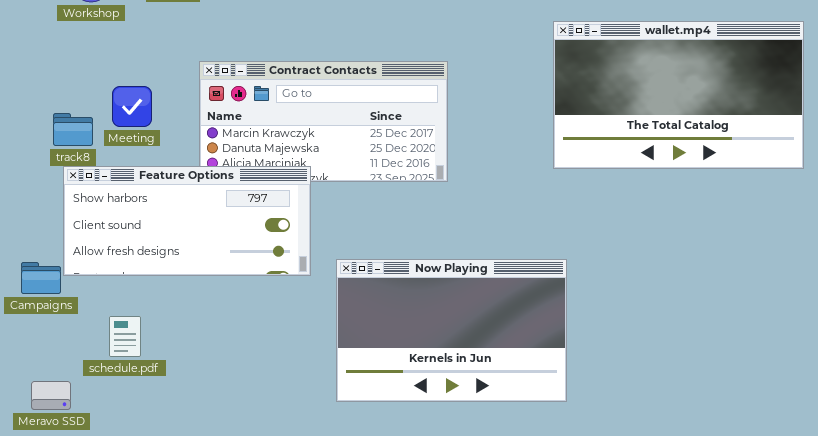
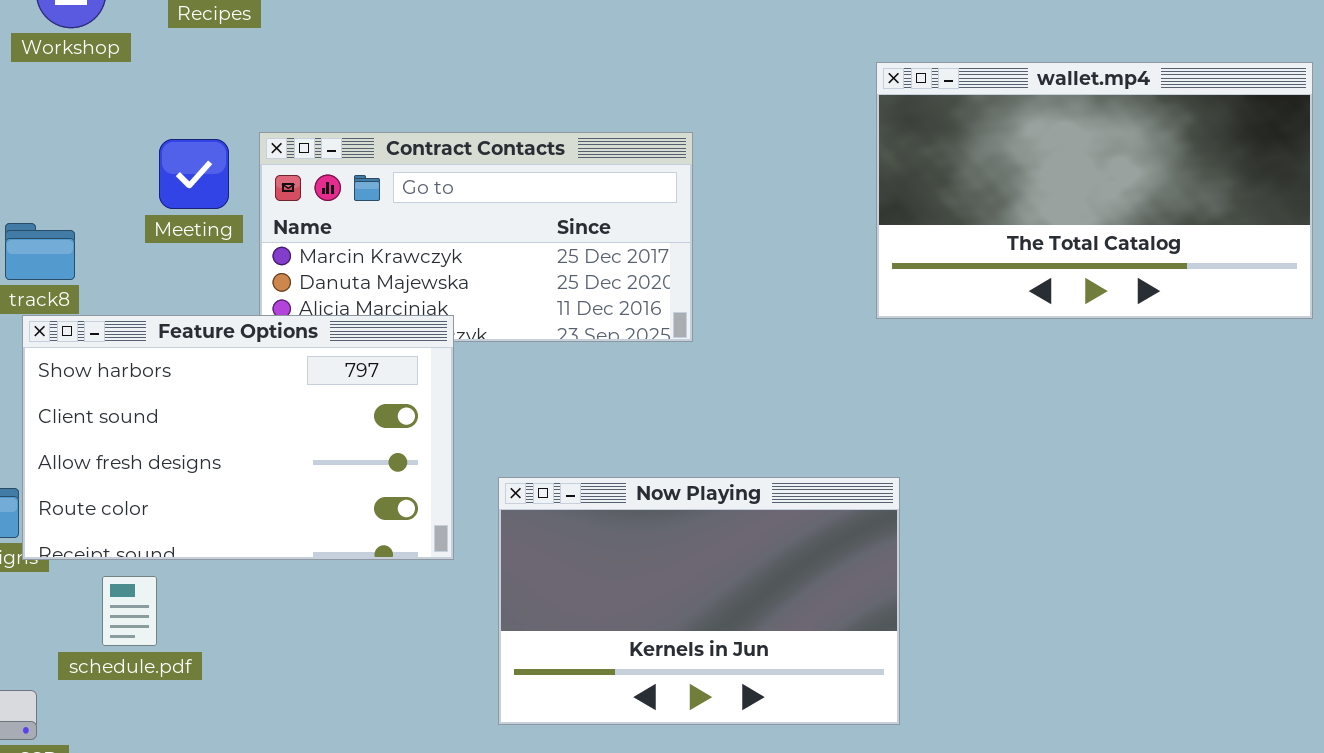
Meeting: [112,86,152,127] -> [159,139,229,209], moved
Feature Options: [63,166,311,276] -> [22,315,454,560], resized

